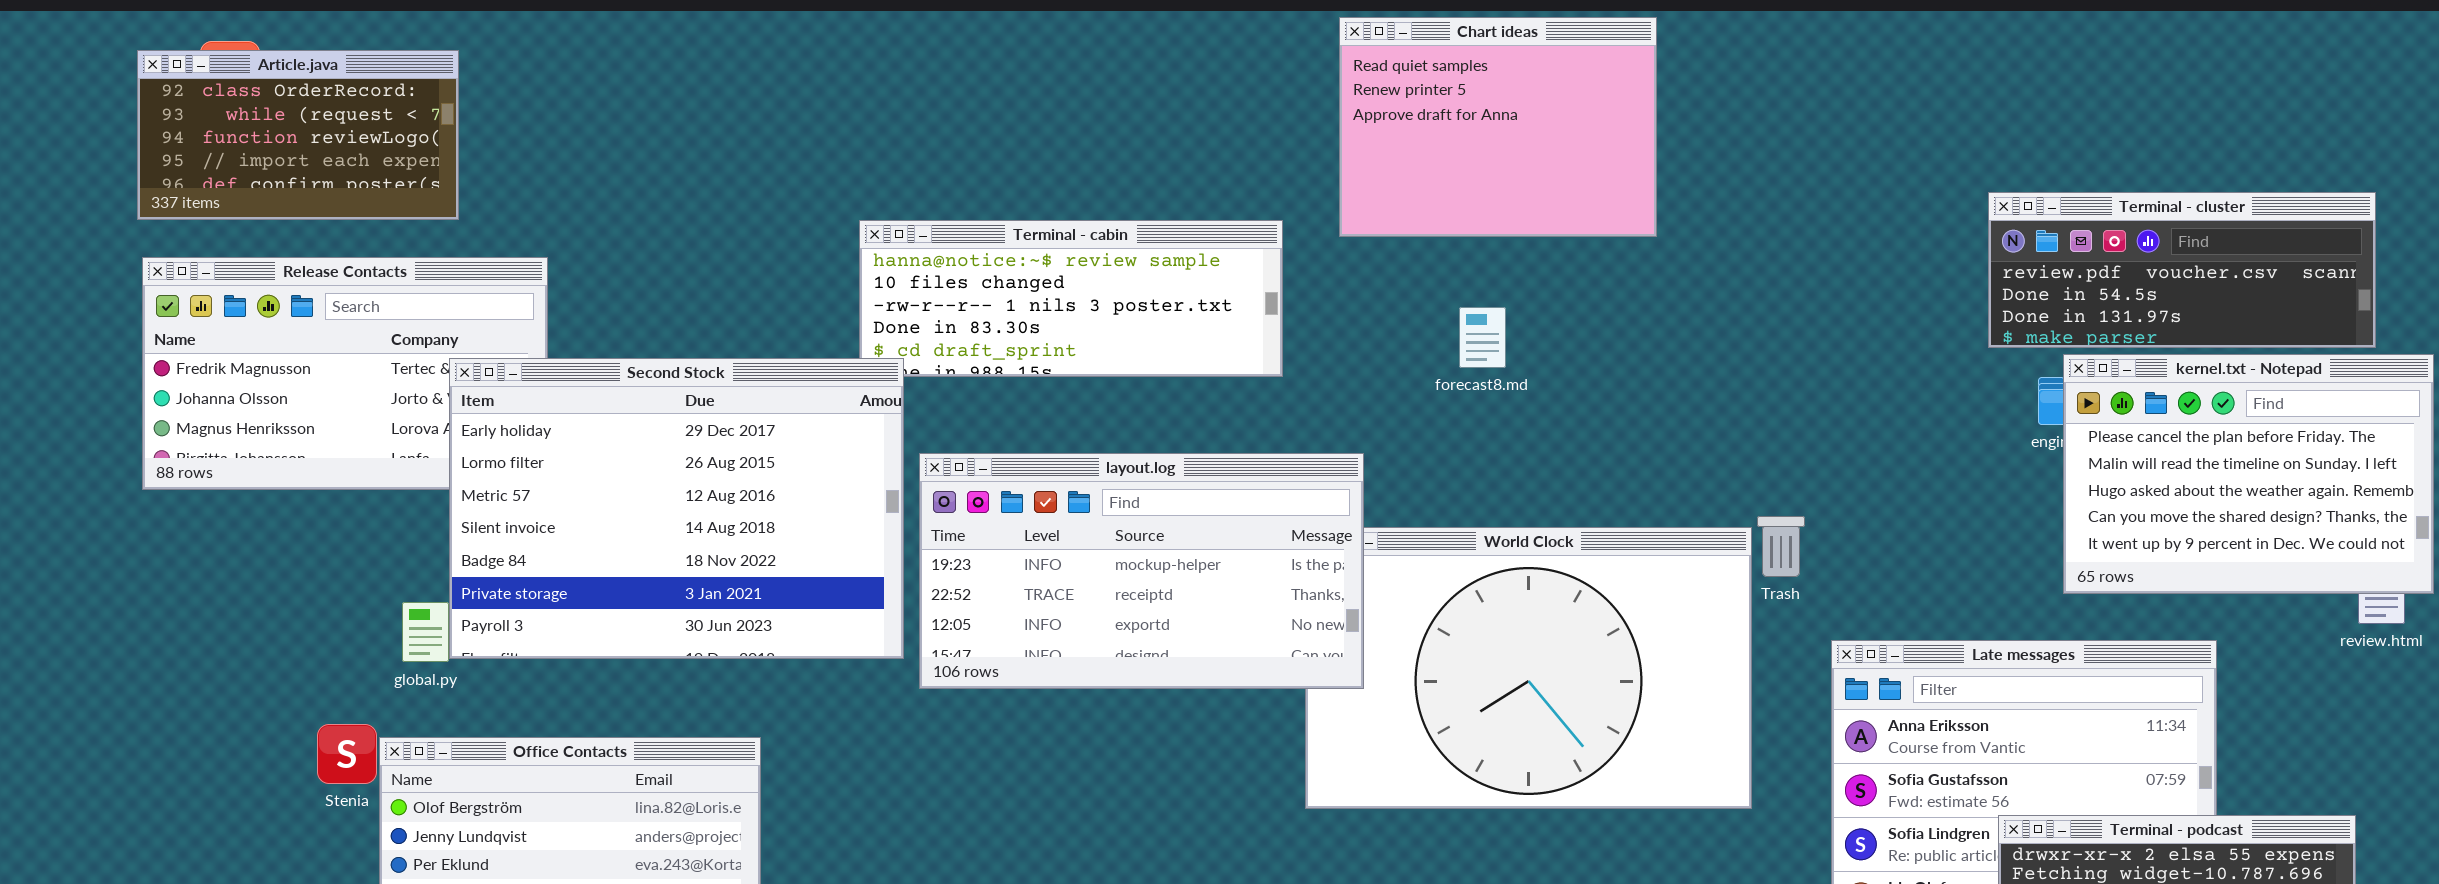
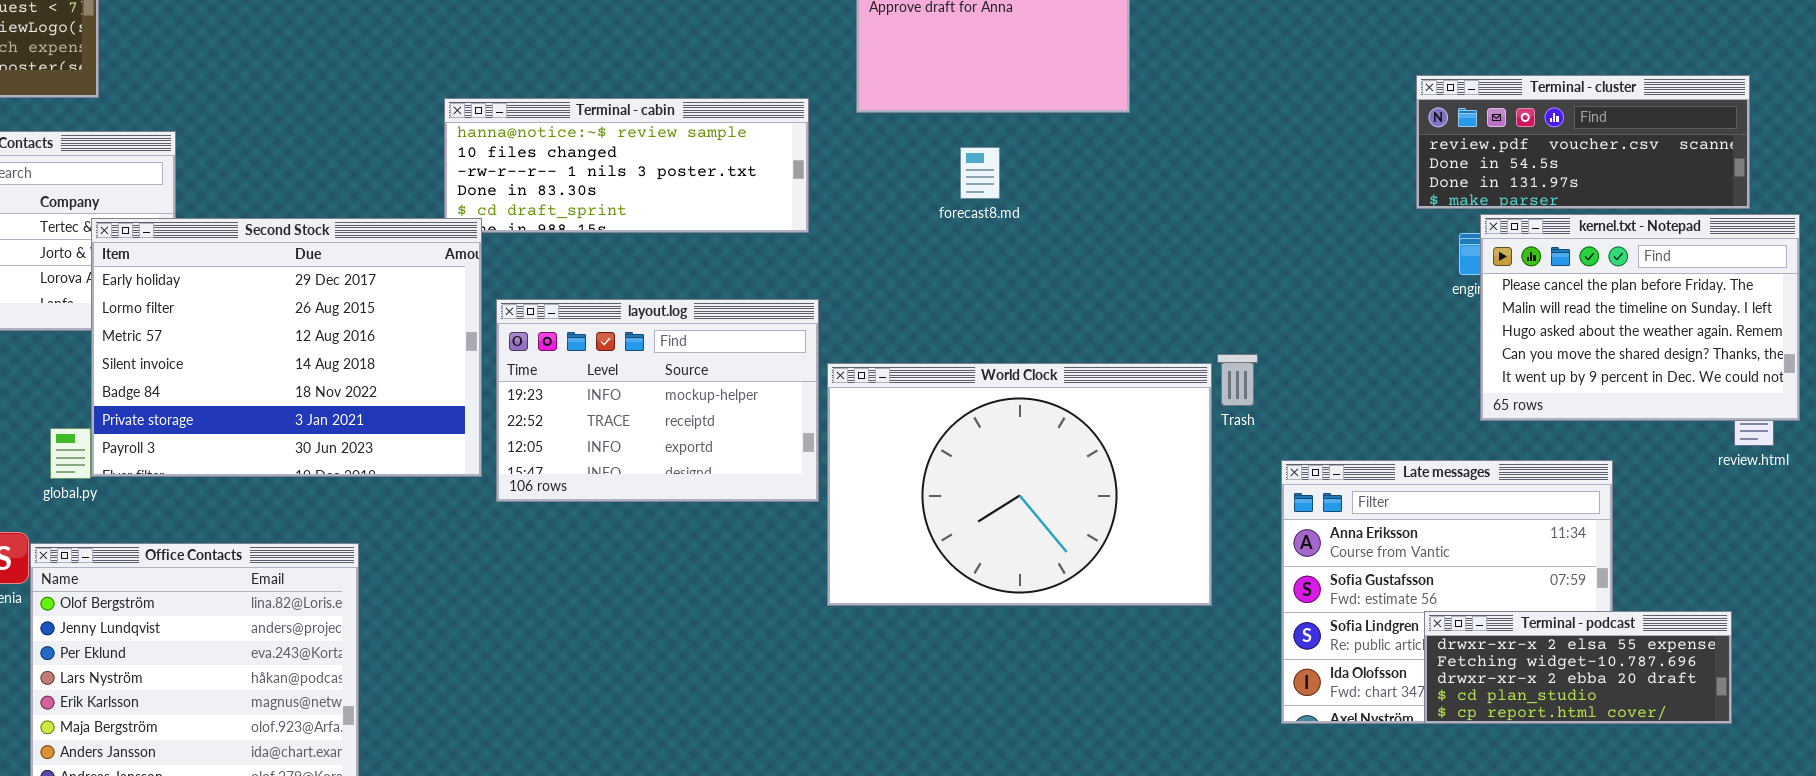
forecast8.md: [1459,307,1506,368] -> [960,147,1000,199], moved
layout.log: [919,453,1364,689] -> [496,299,819,502], resized

